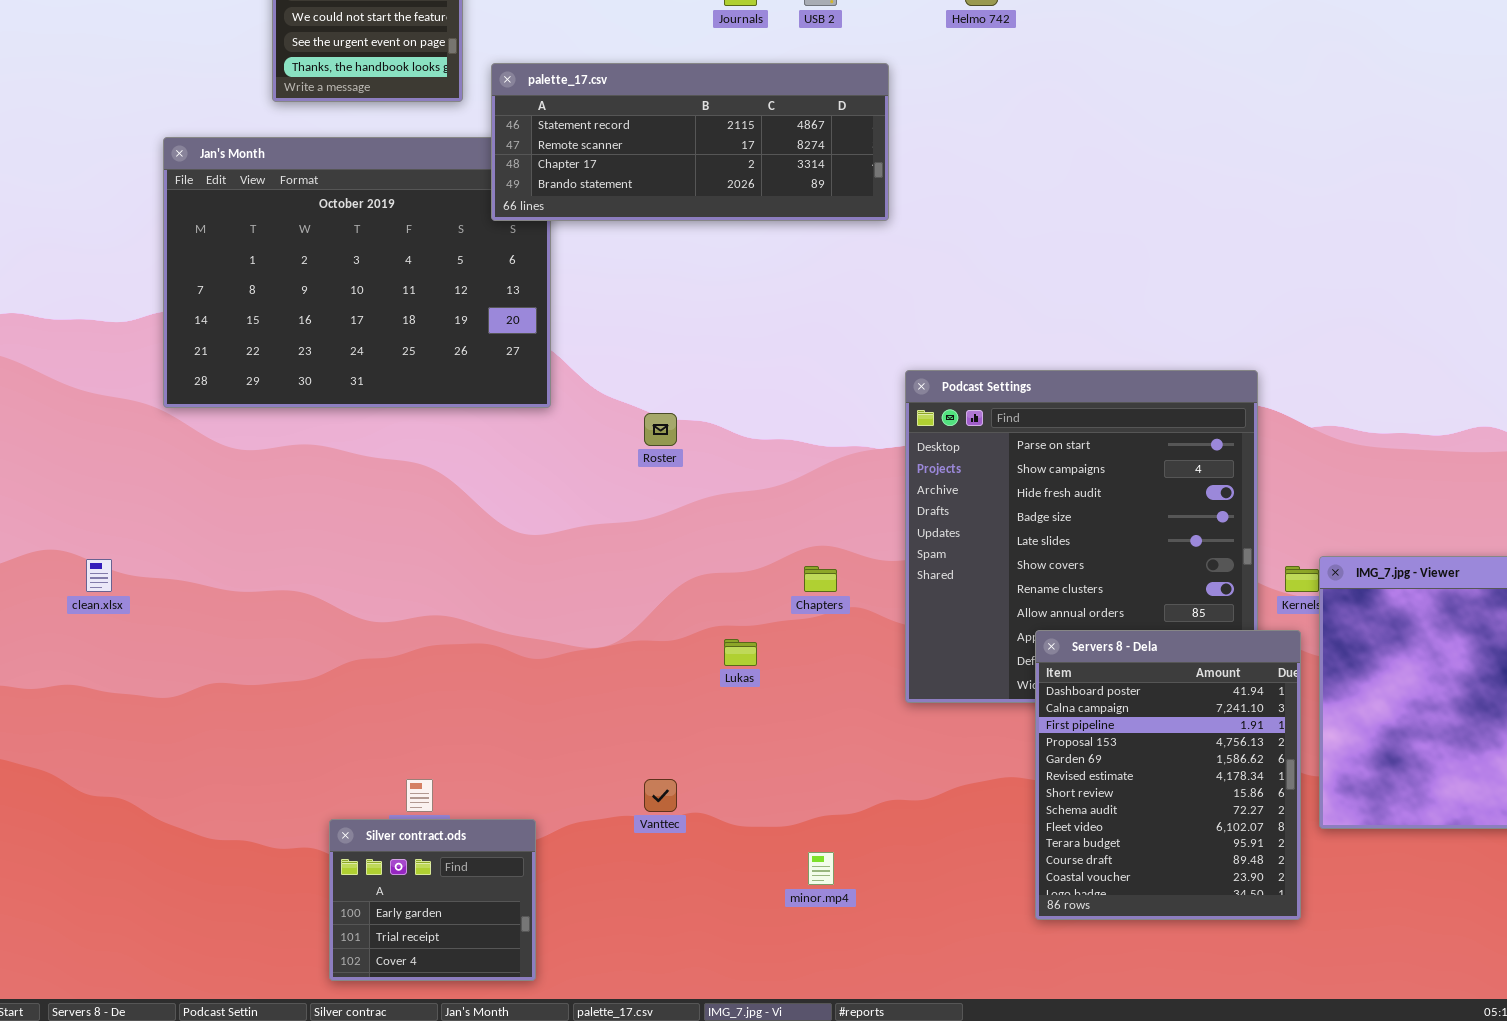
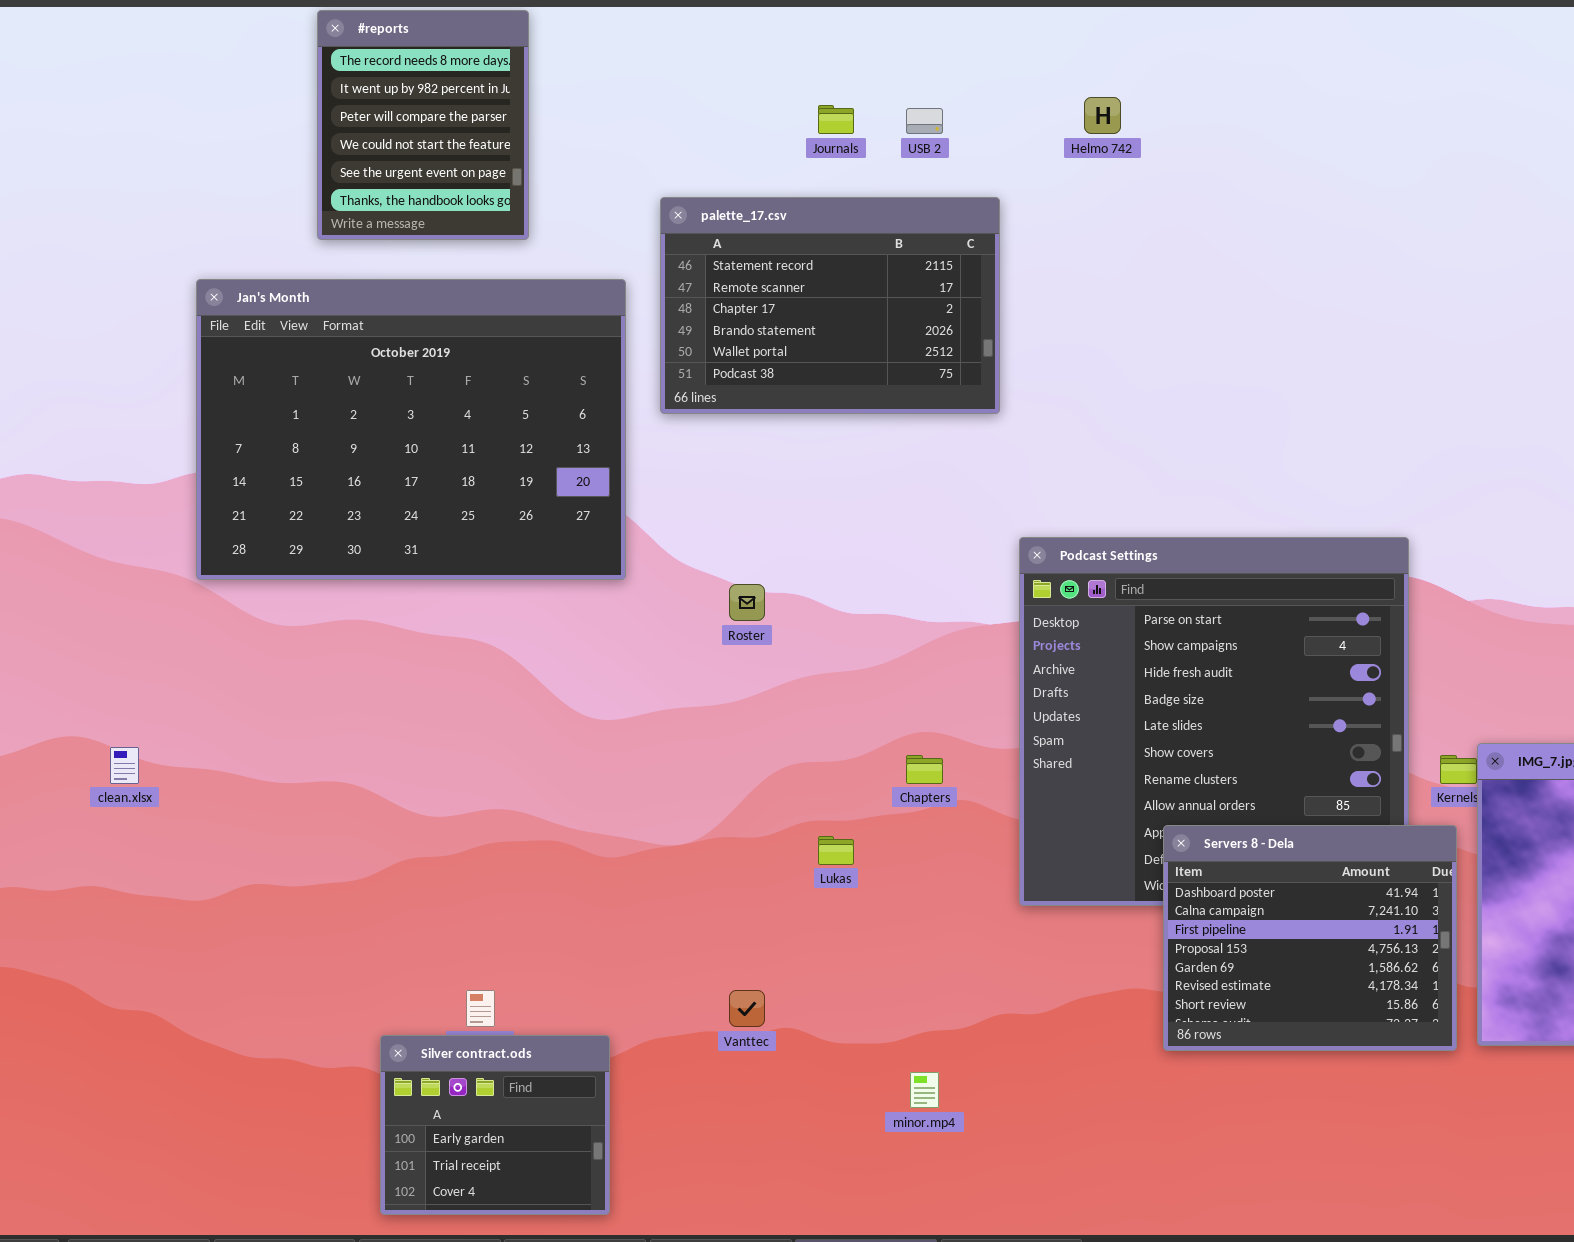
palette_17.csv: [491,63,889,221] -> [660,197,1000,414], resized
Servers 8 - Dela: [1035,630,1301,920] -> [1163,825,1457,1051], resized

